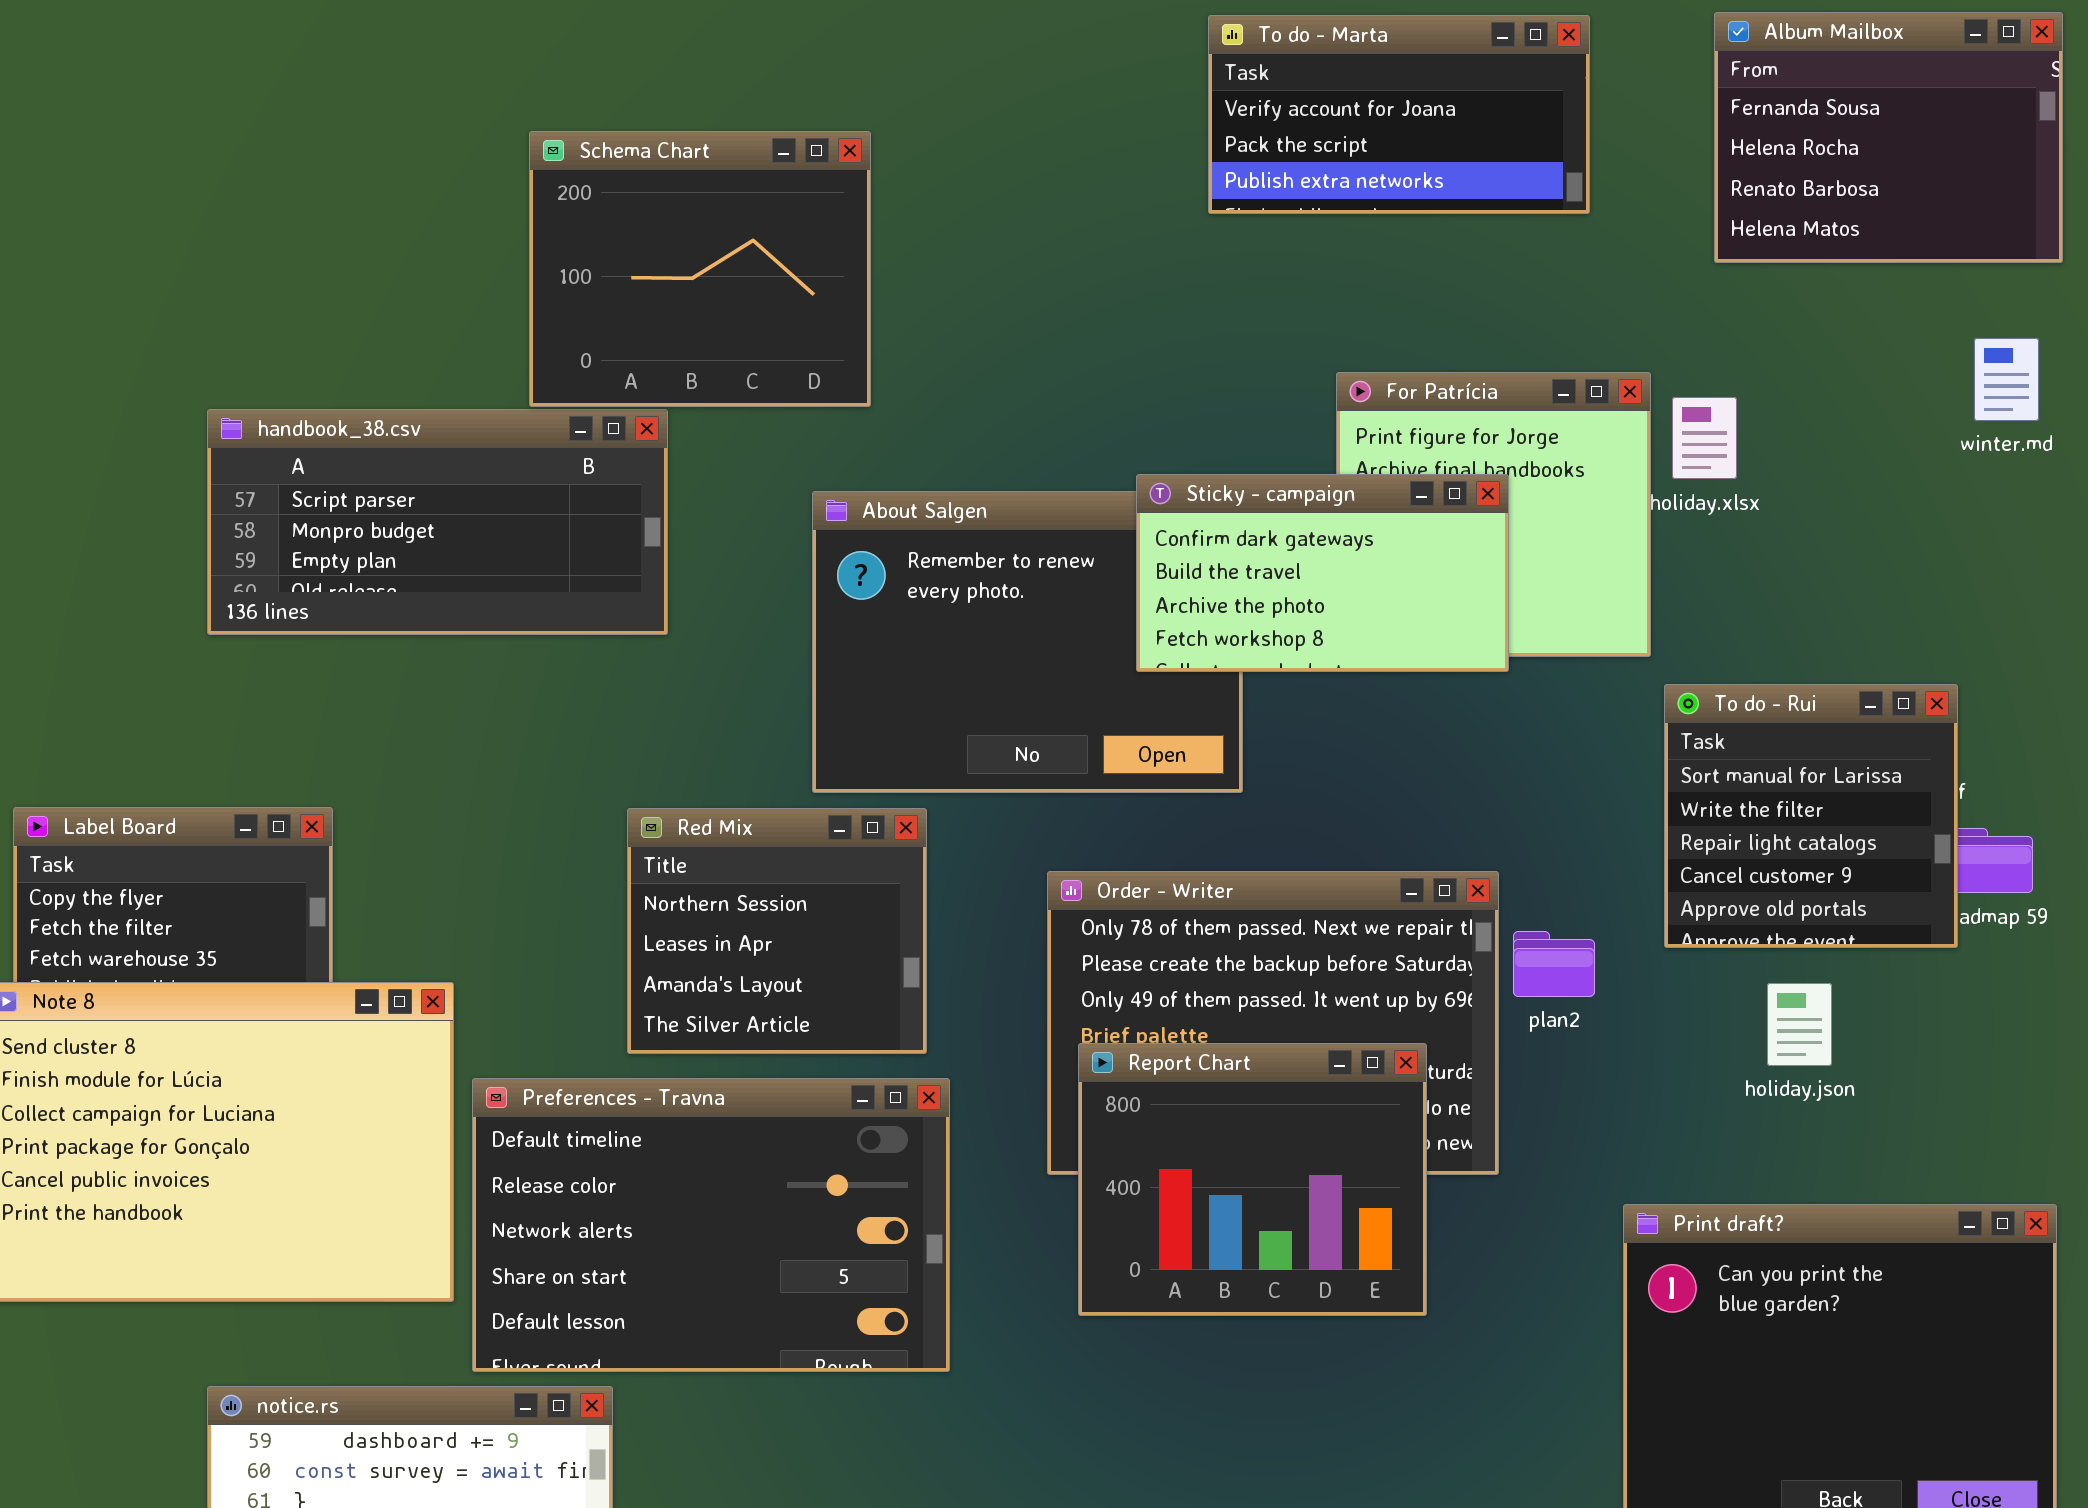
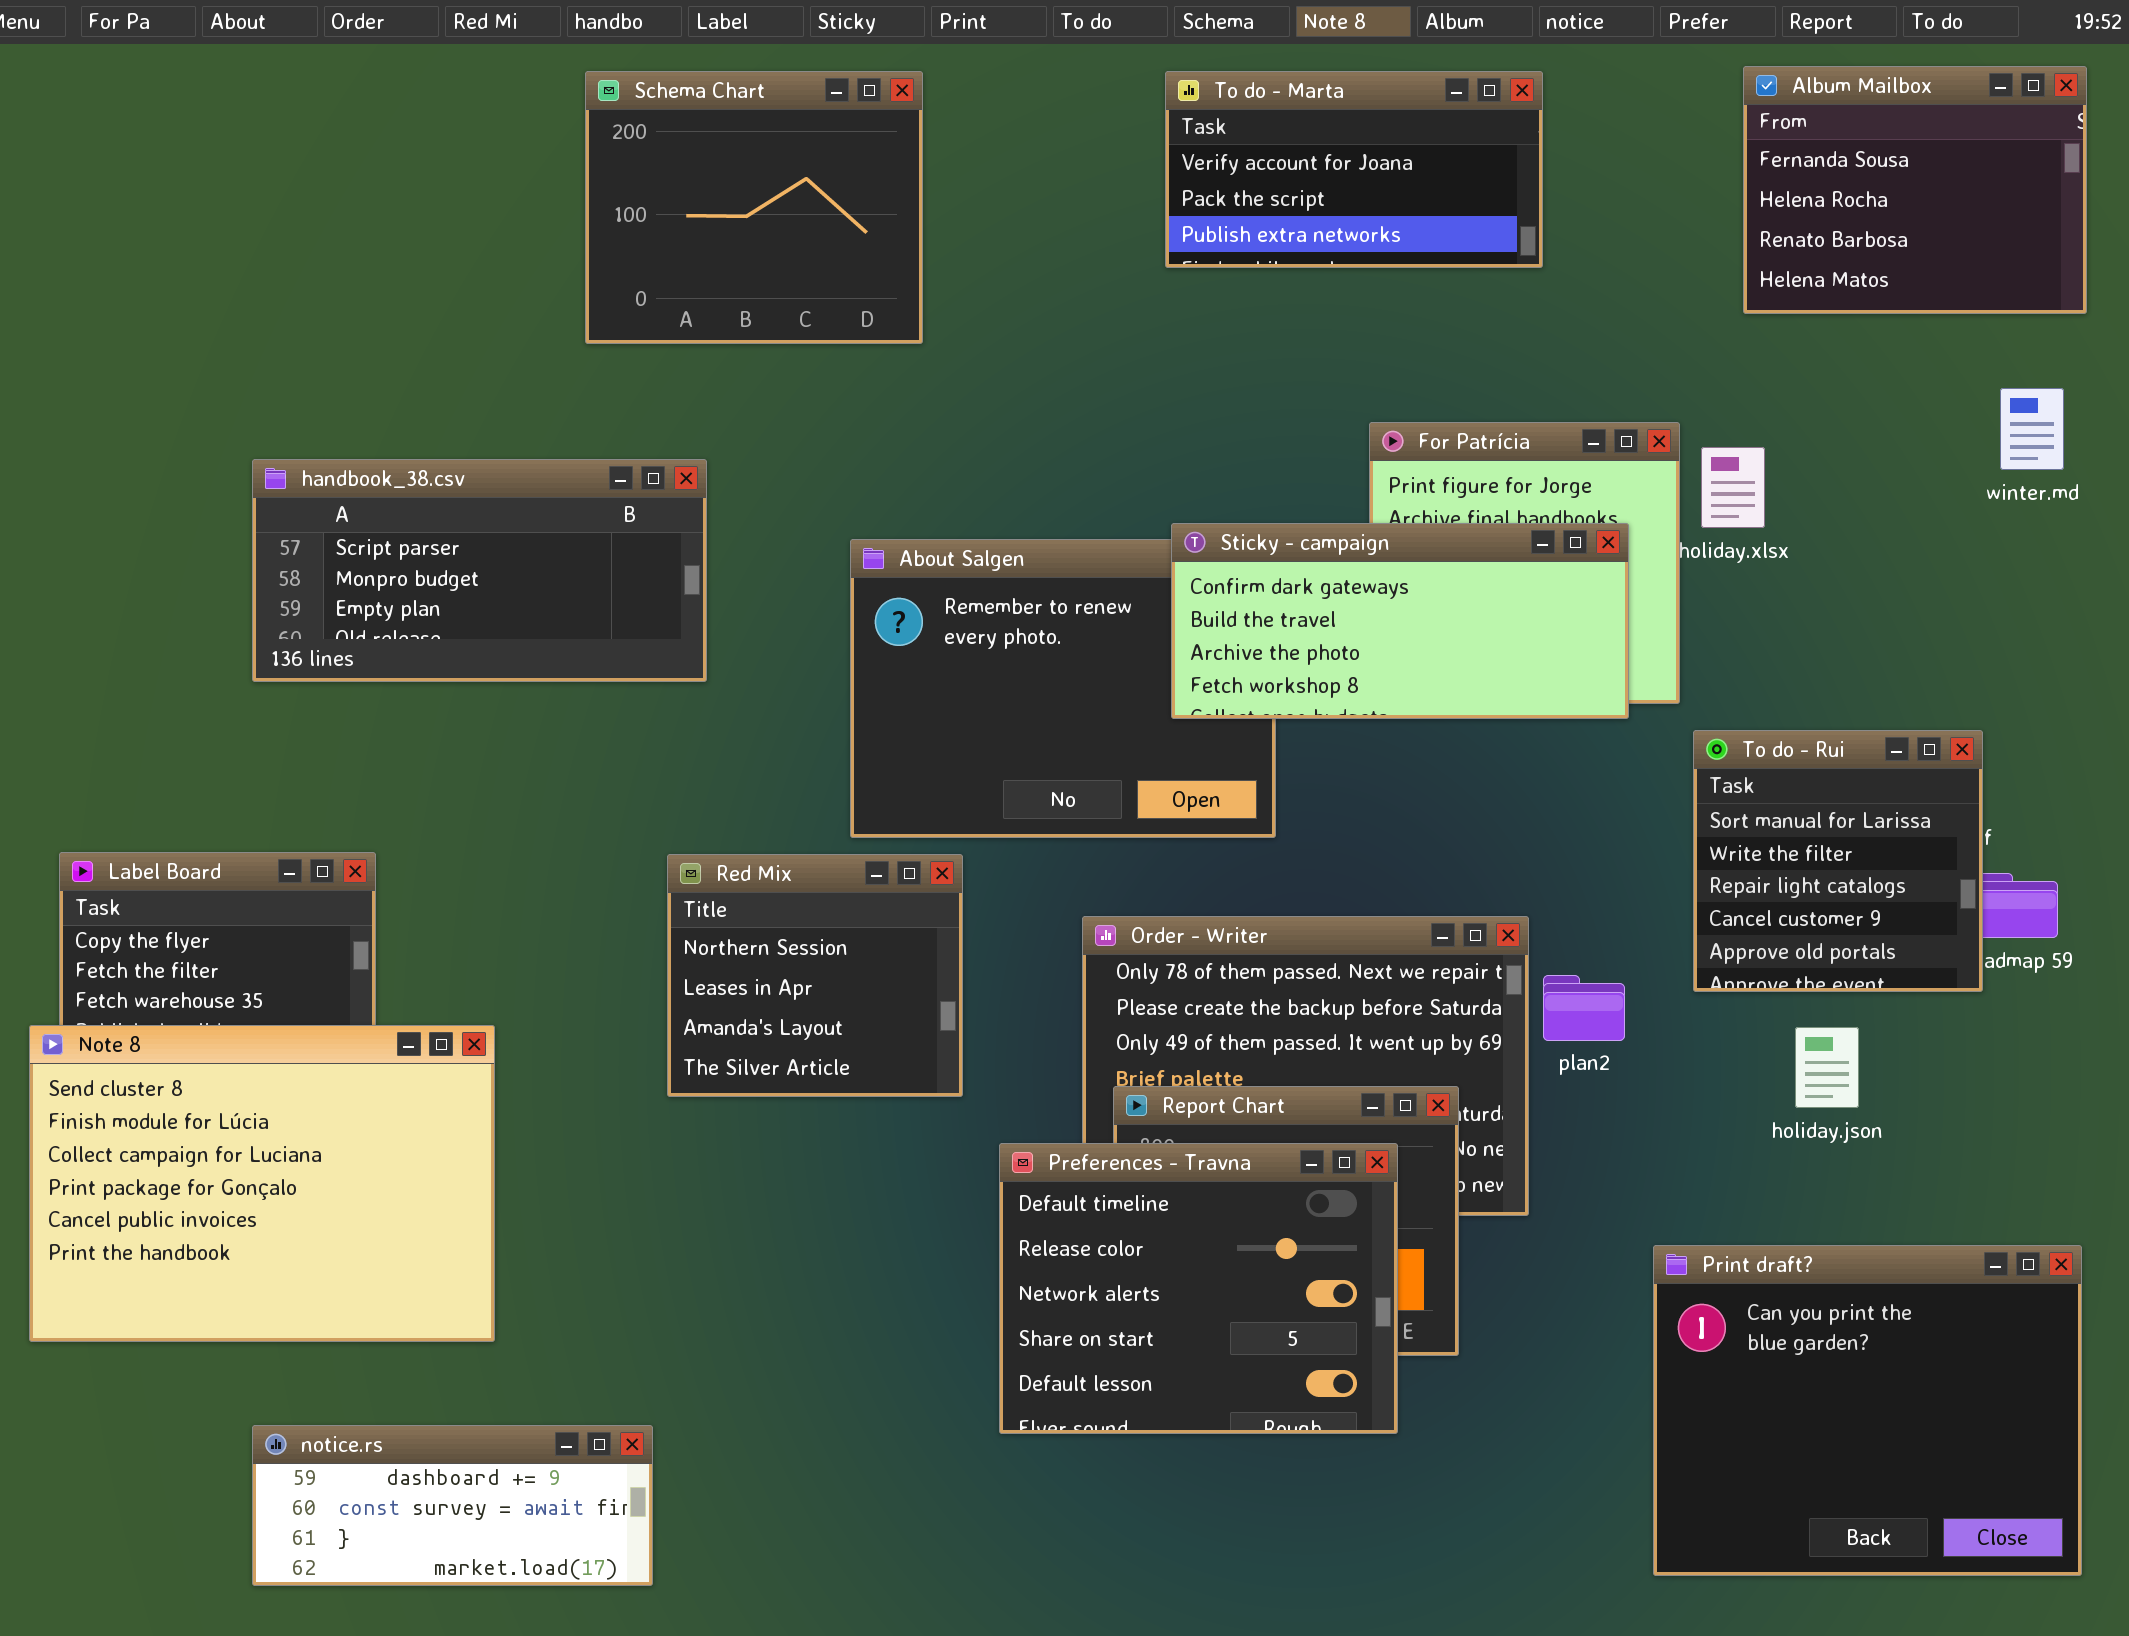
To do - Marta: [1208,15,1590,214] -> [1165,71,1543,268], moved
Schema Chart: [529,131,871,407] -> [585,71,923,344], moved
Sticky - campaign: [1136,474,1509,672] -> [1171,523,1629,719], resized
Preferences - Travna: [472,1078,950,1372] -> [999,1143,1398,1434], moved, resized

